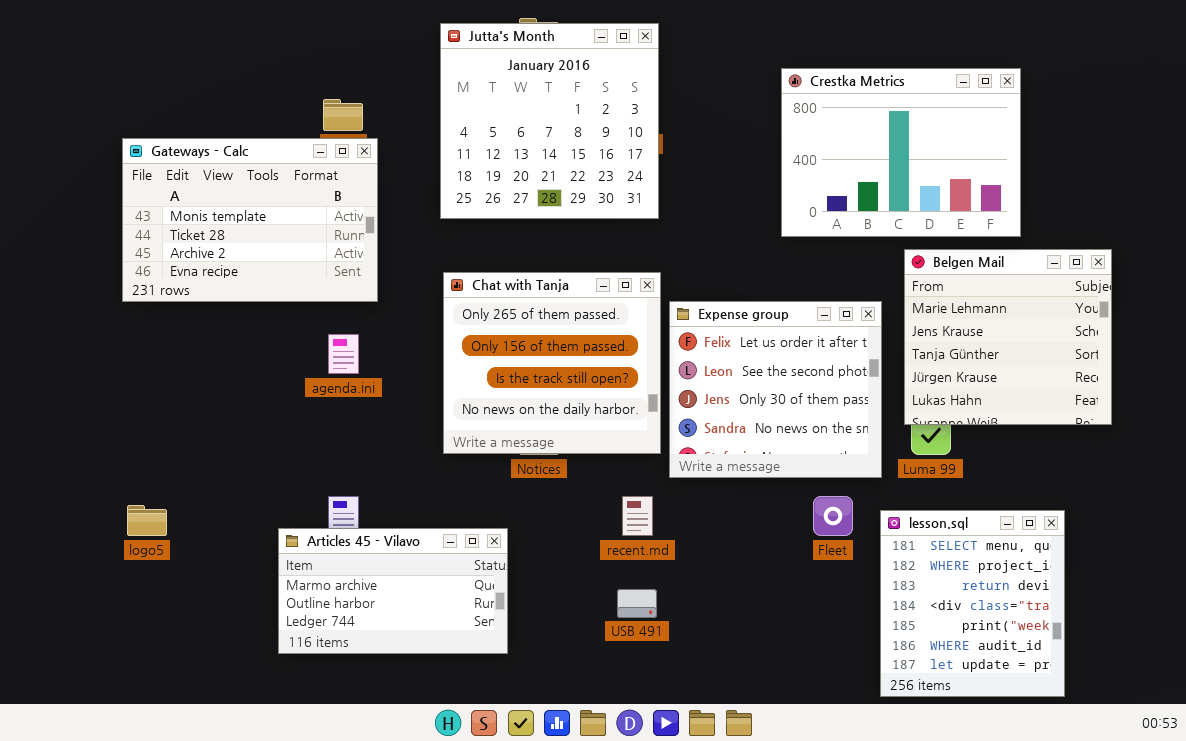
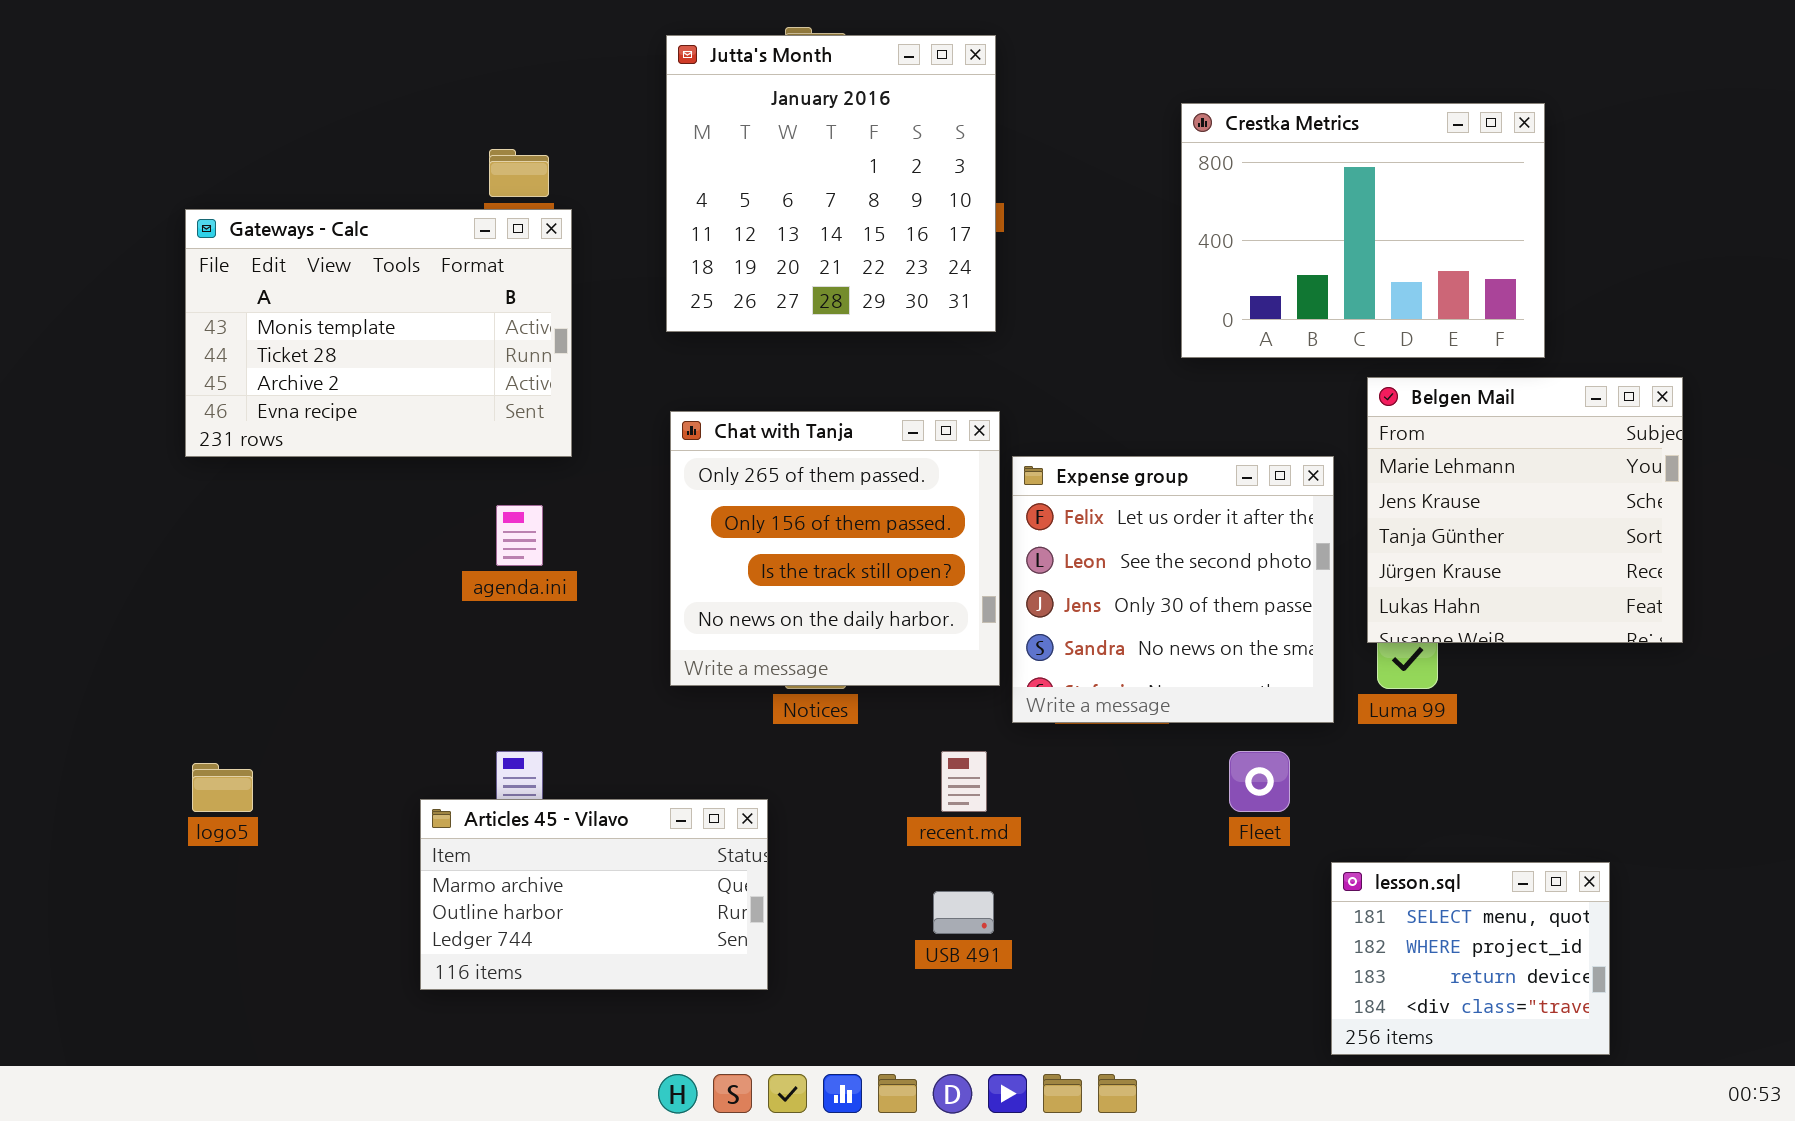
lesson.sql: [880,510,1065,697] -> [1331,862,1610,1055], resized

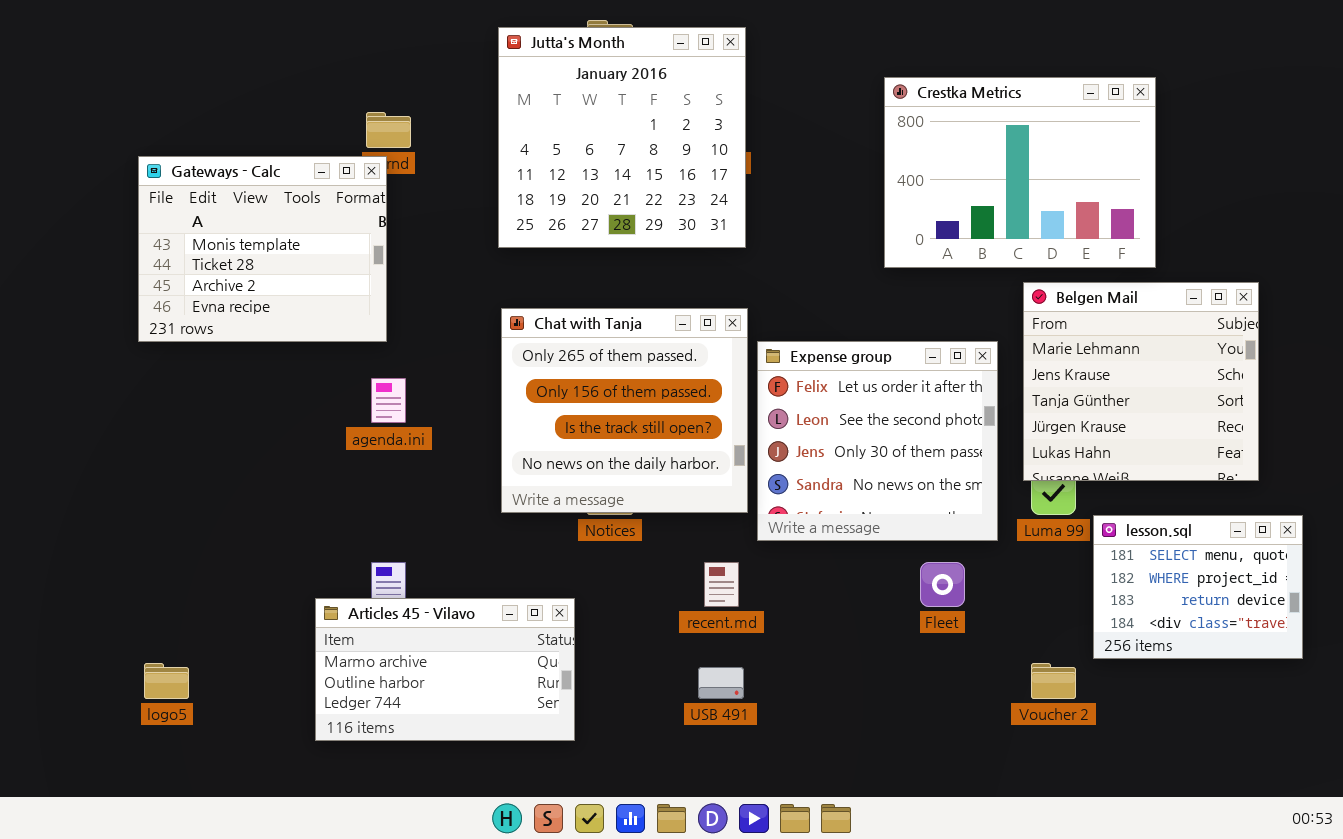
Gateways - Calc: [185,209,572,457] -> [138,156,387,342], resized
logo5: [192,763,253,812] -> [144,663,189,699], moved
lesson.sql: [1331,862,1610,1055] -> [1093,515,1303,659], moved

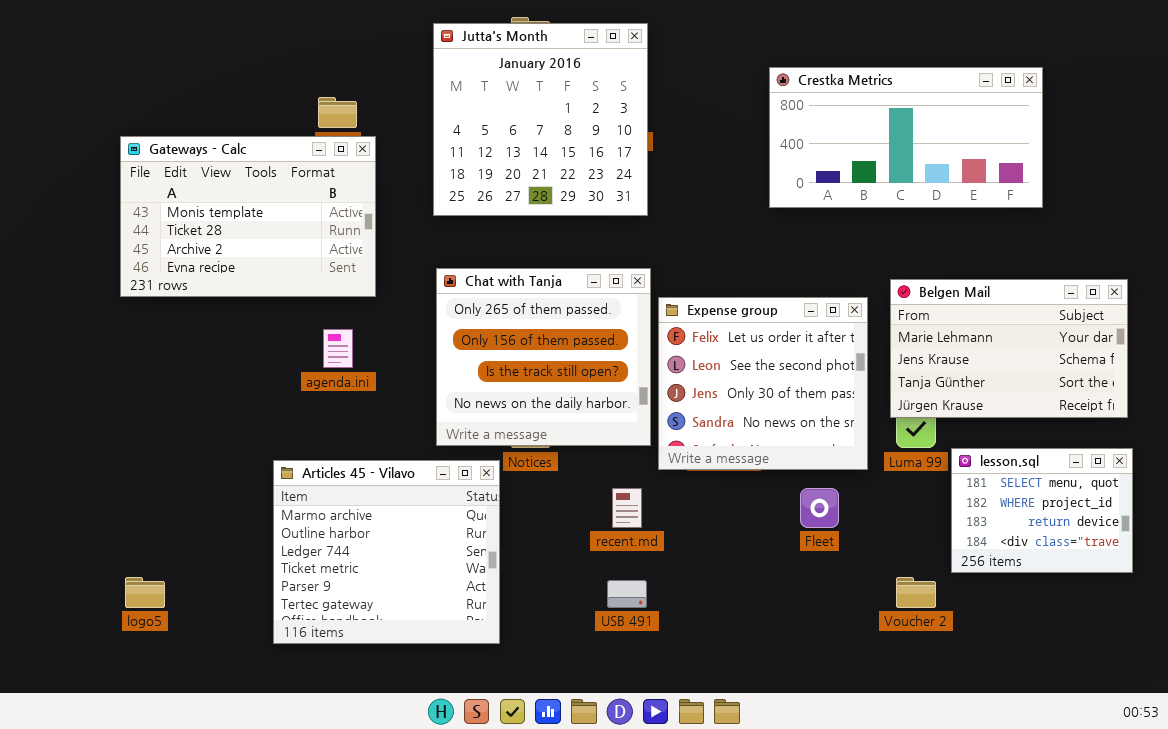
Crestka Metrics: [884,77,1156,268] -> [769,67,1043,208], resized
Gateways - Calc: [138,156,387,342] -> [120,136,376,297], resized
Belgen Mail: [1023,282,1259,481] -> [890,279,1128,418], resized
Articles 45 - Vilavo: [315,598,575,741] -> [273,460,500,644], resized

